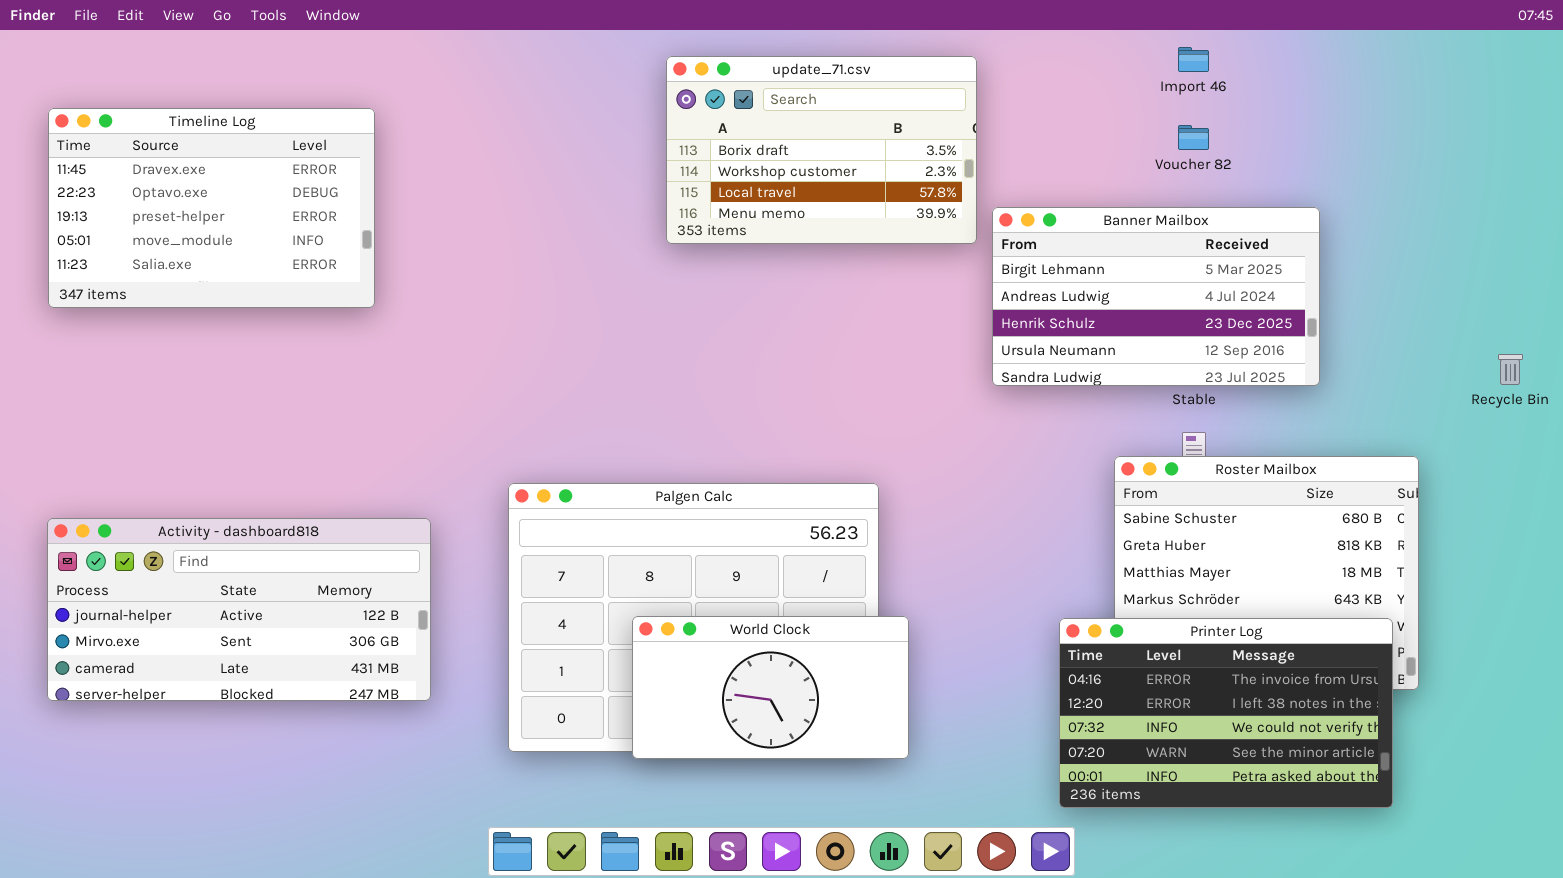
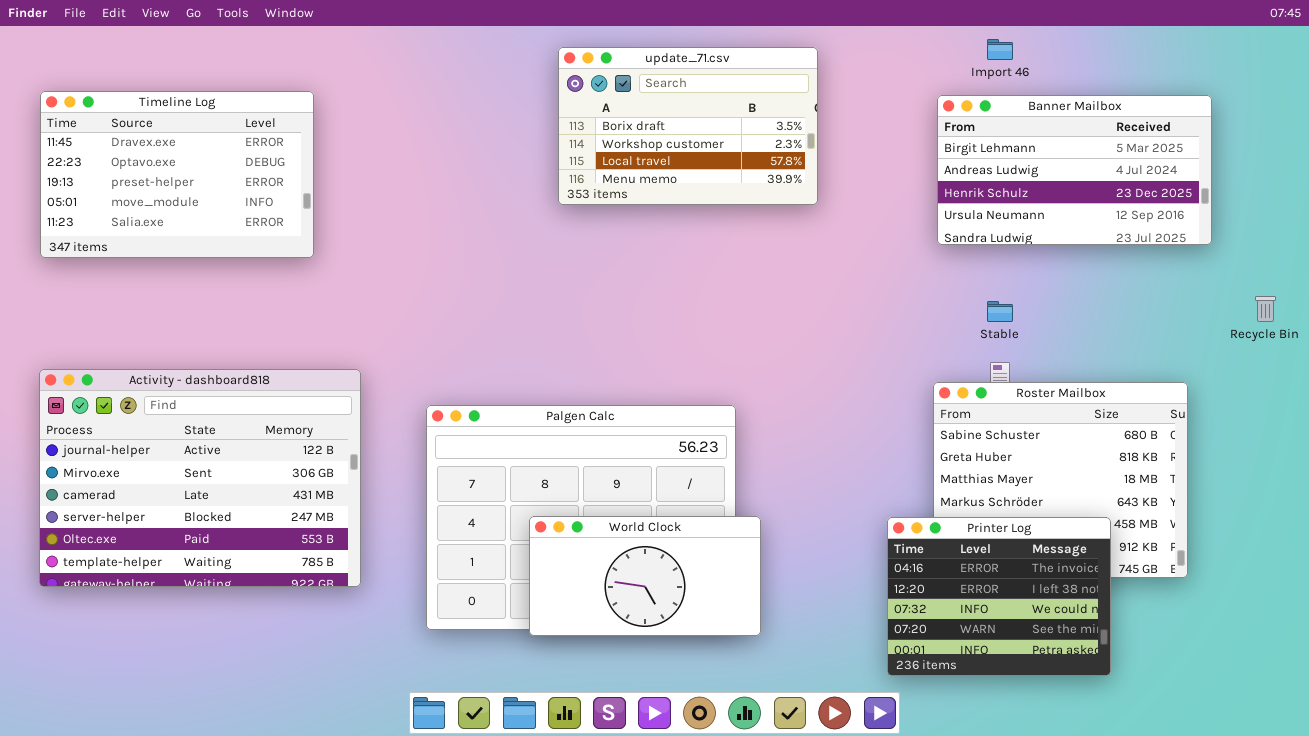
Banner Mailbox: [992,207,1320,386] -> [937,95,1212,245], moved
Activity - dashboard818: [47,518,431,701] -> [39,369,361,587], resized
Printer Log: [1059,618,1393,808] -> [887,517,1111,676], resized

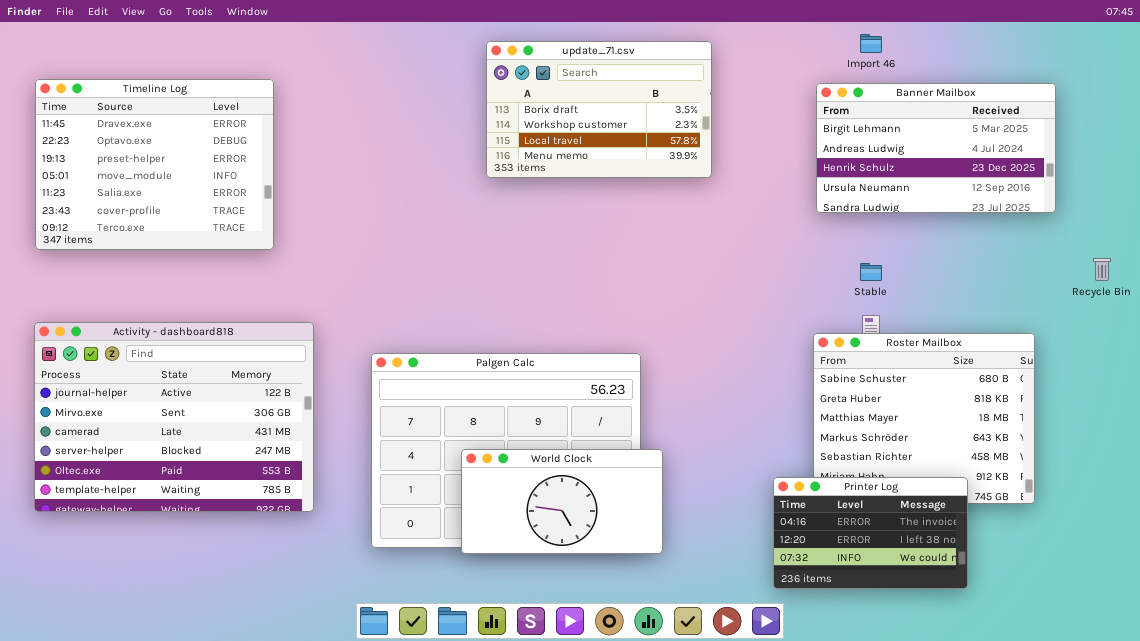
Timeline Log: [40,91,314,258] -> [35,79,274,250], resized
Printer Log: [887,517,1111,676] -> [773,477,968,589], resized

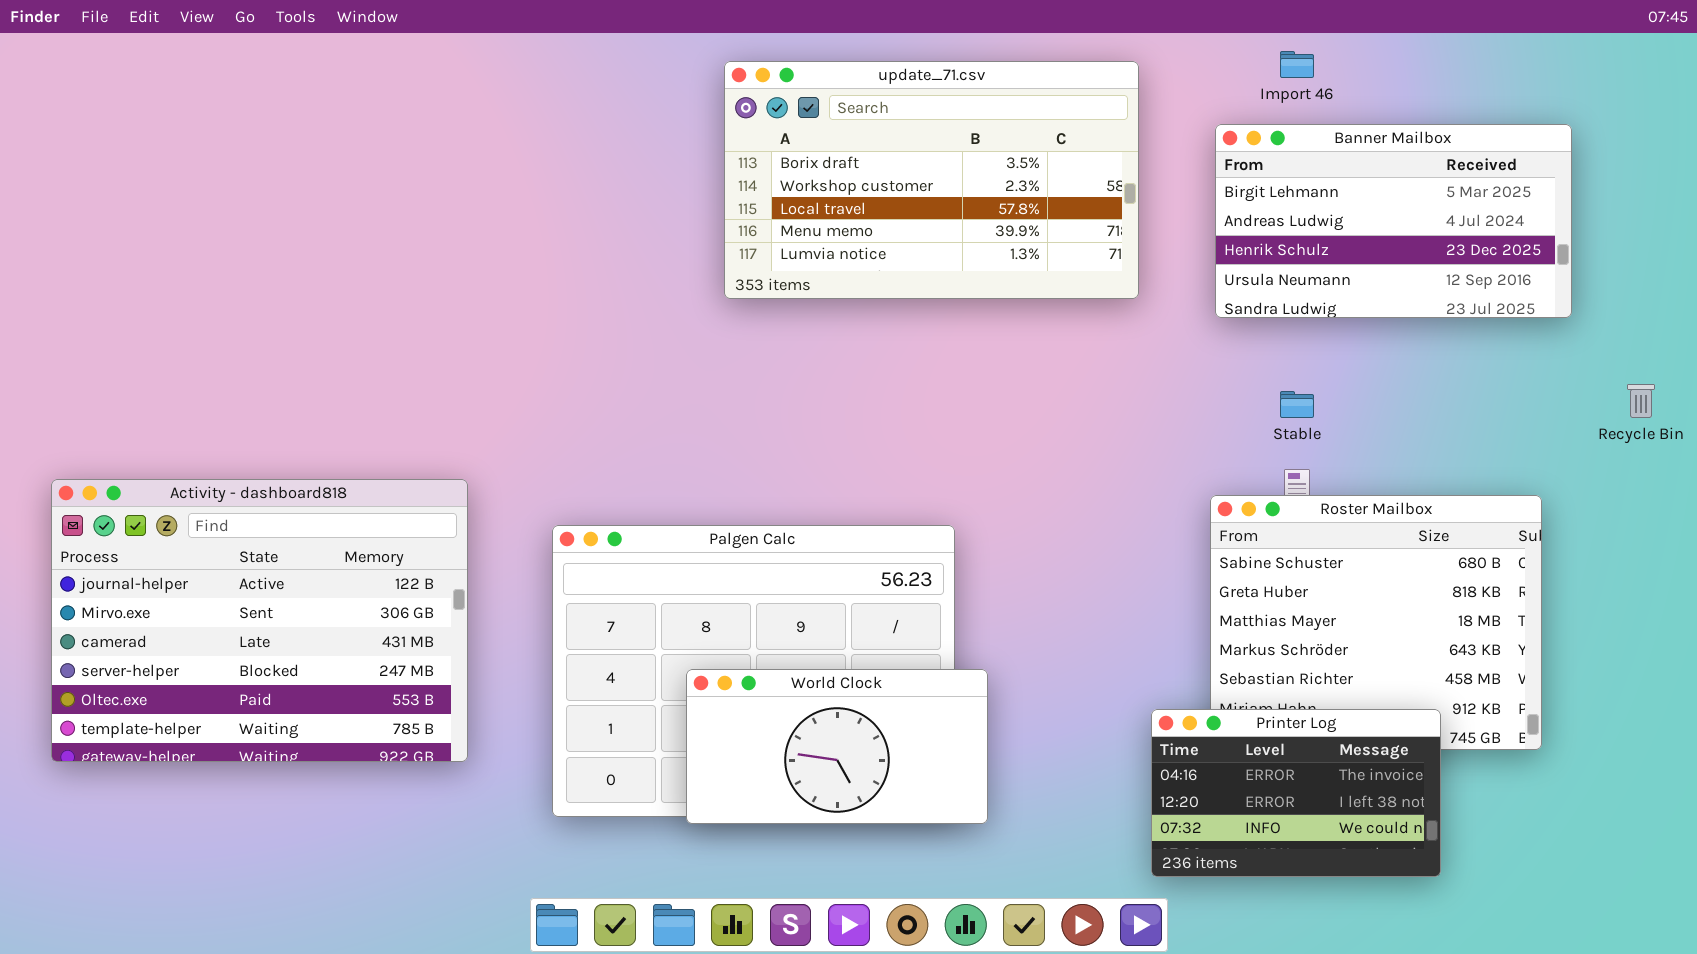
update_71.csv: [486,41,712,178] -> [724,61,1139,299], resized
Timeline Log: [35,79,274,250] -> none, closed

